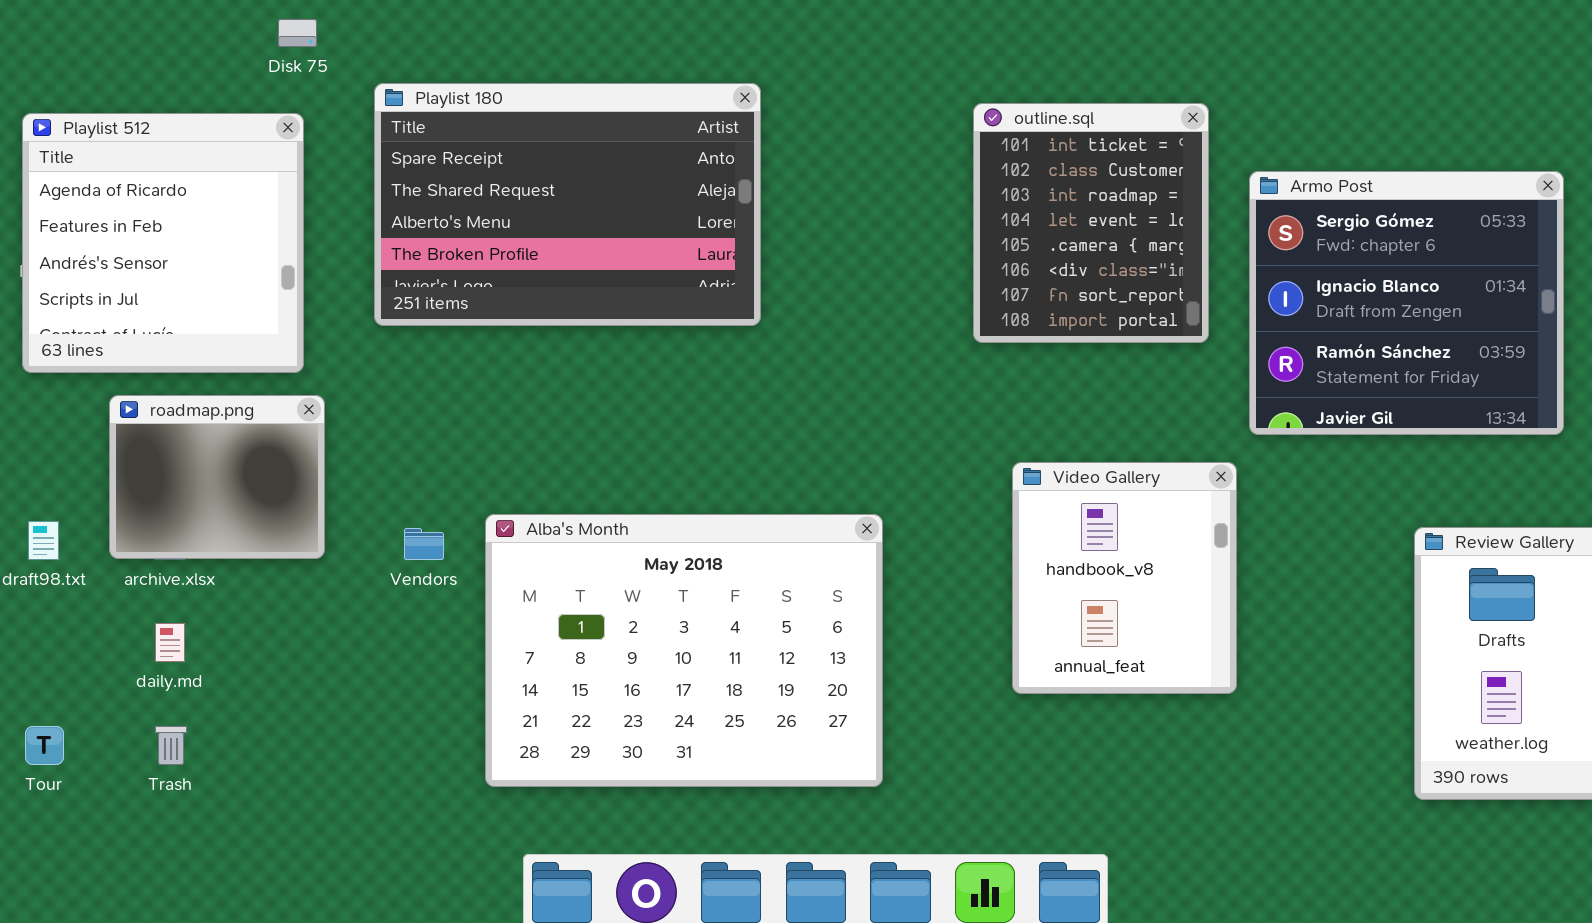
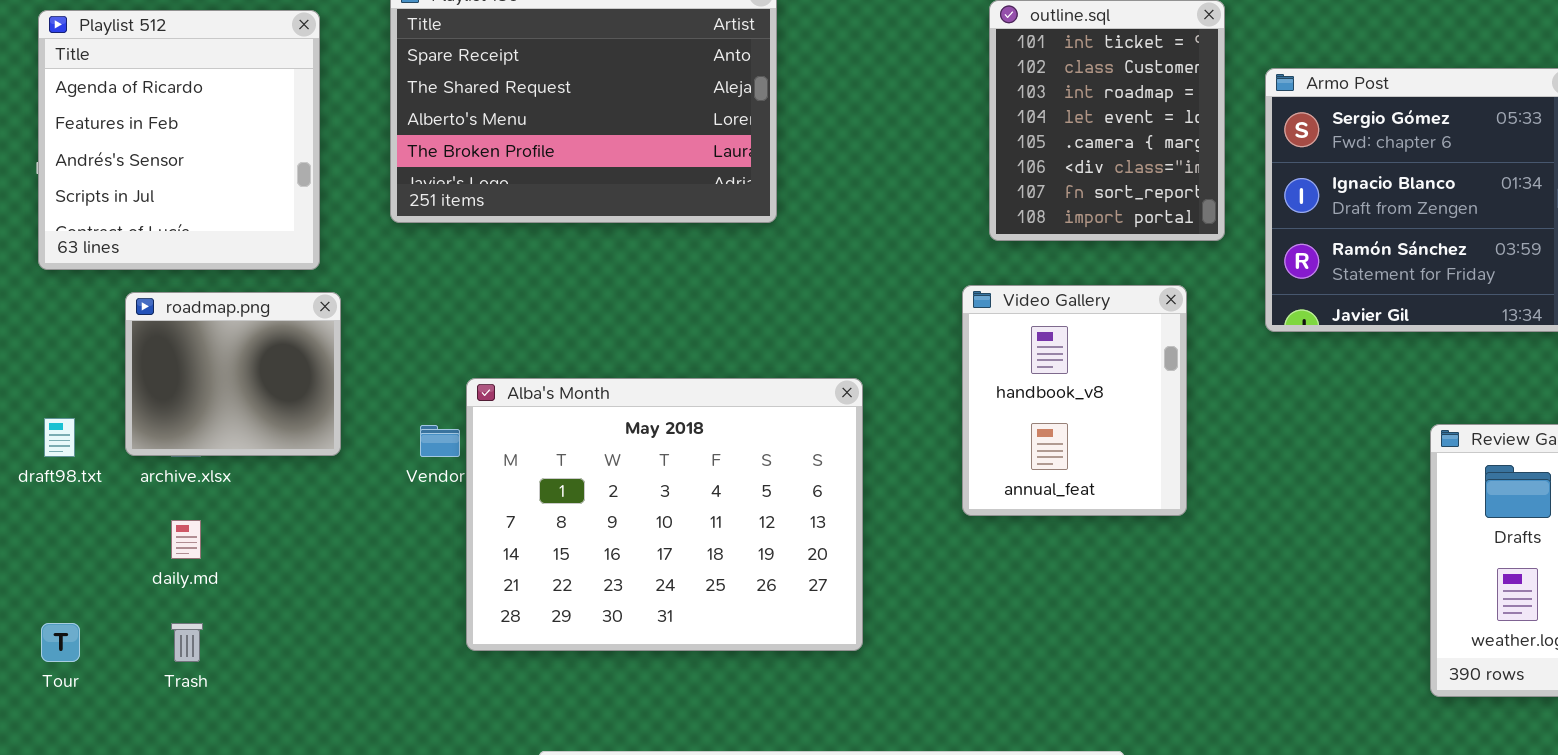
Video Gallery: [1012,462,1237,694] -> [962,285,1187,516], moved
Alba's Month: [485,514,883,787] -> [466,378,863,651], moved

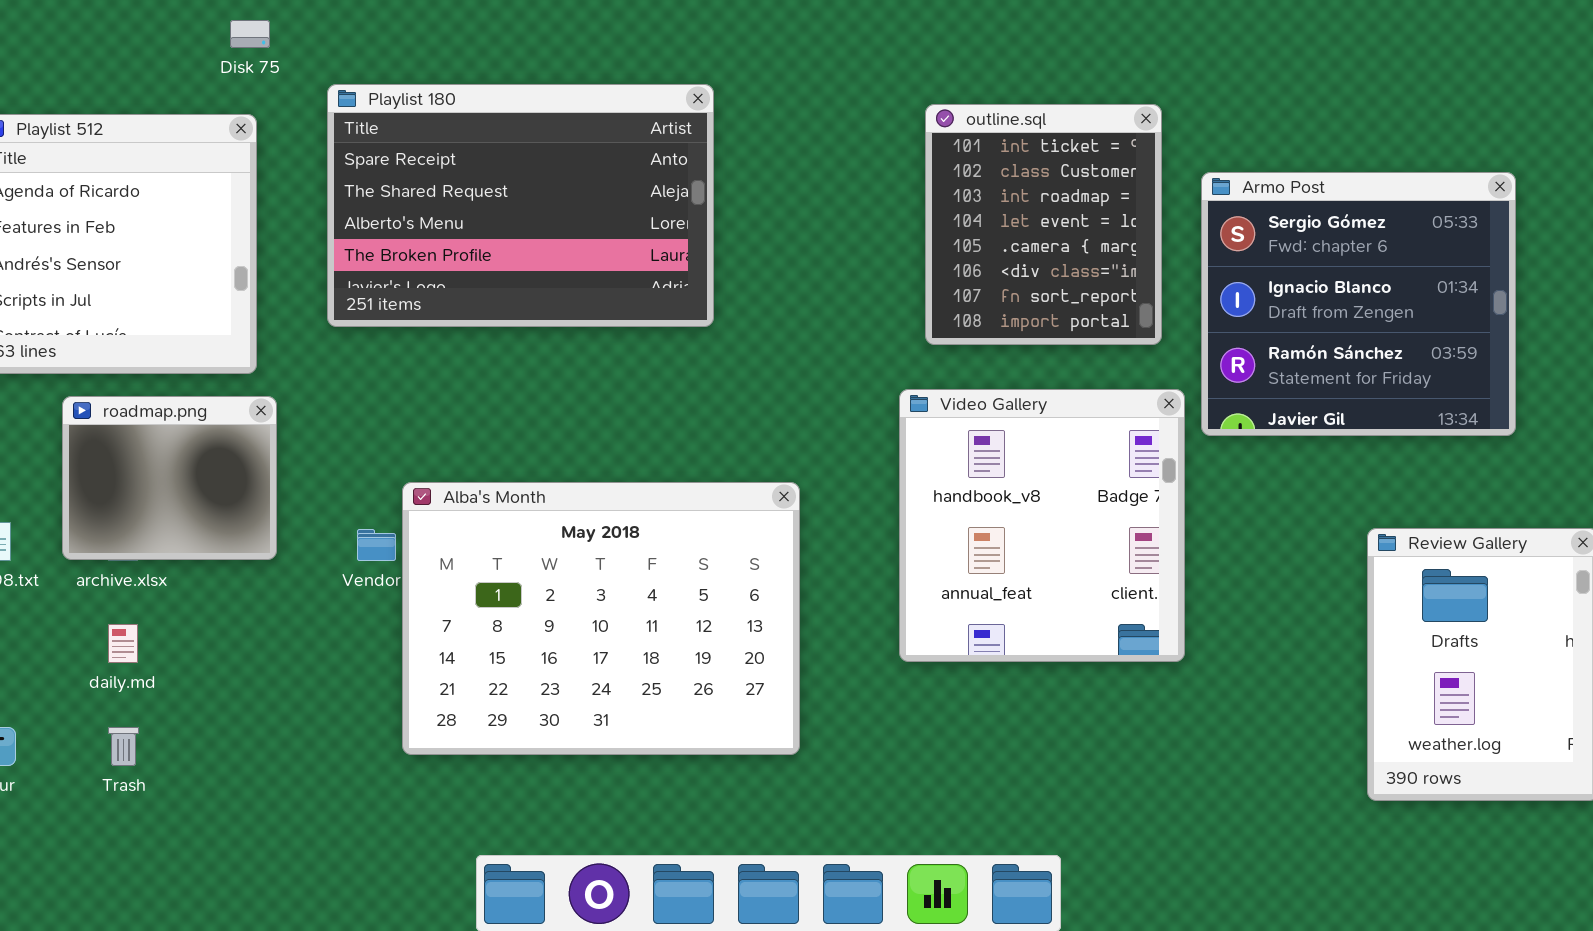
Video Gallery: [962,285,1187,516] -> [899,389,1185,662], resized

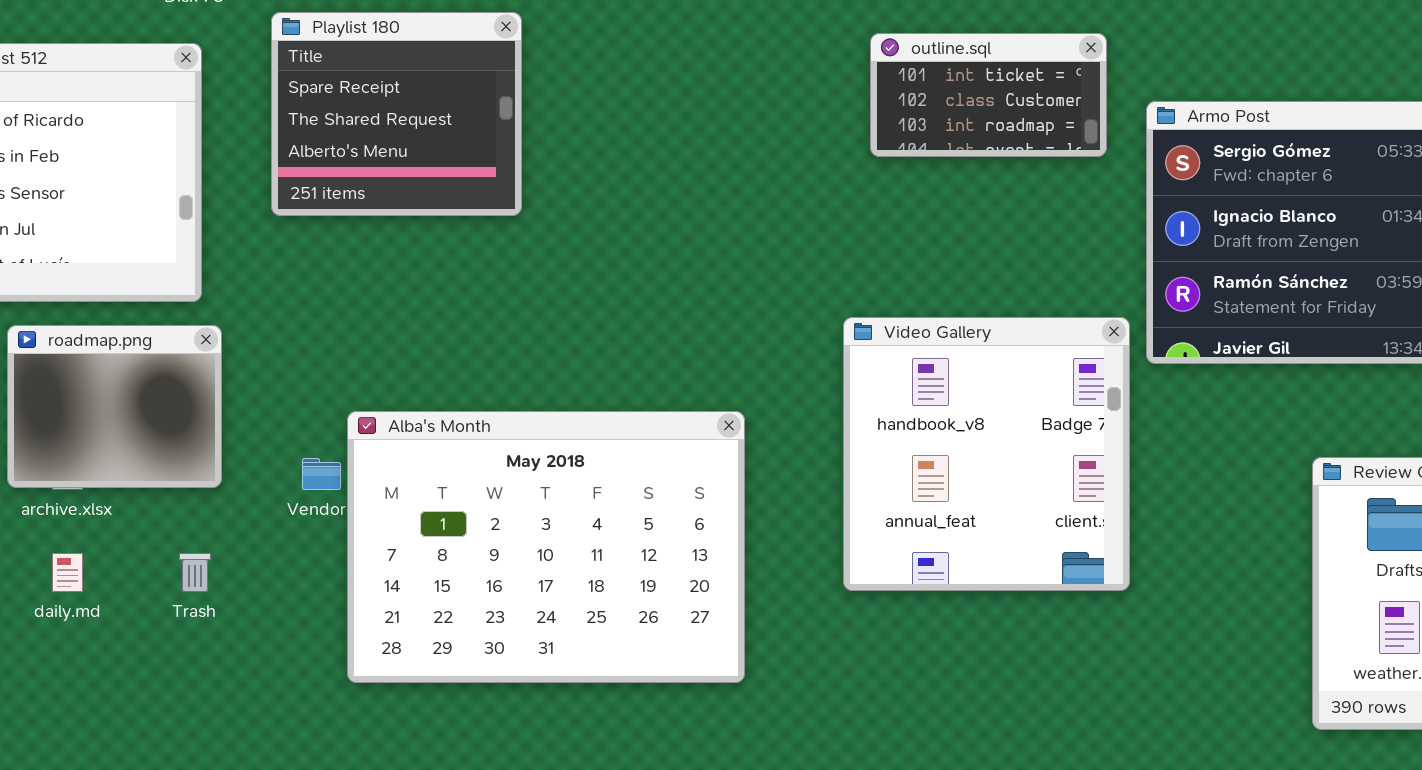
Playlist 180: [327,84,714,327] -> [271,12,522,216], resized
outline.sql: [925,104,1162,345] -> [870,33,1107,157], resized
Trash: [108,727,139,766] -> [179,553,211,592], moved

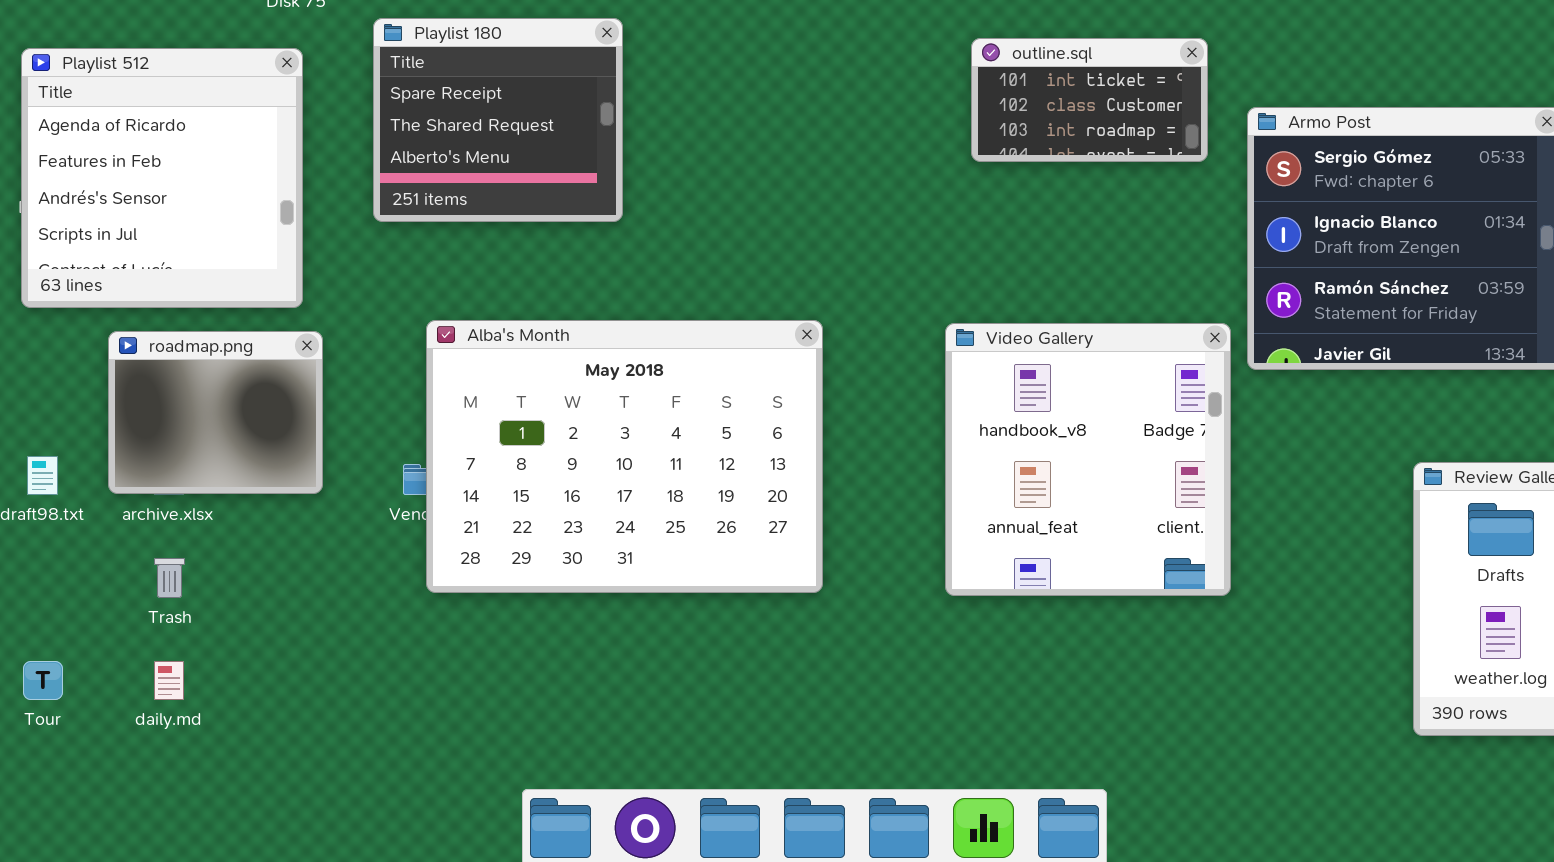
Alba's Month: [347,411,745,683] -> [426,320,823,593], moved
daily.md: [52,553,83,592] -> [154,661,184,700], moved
Trash: [179,553,211,592] -> [154,558,185,598], moved

